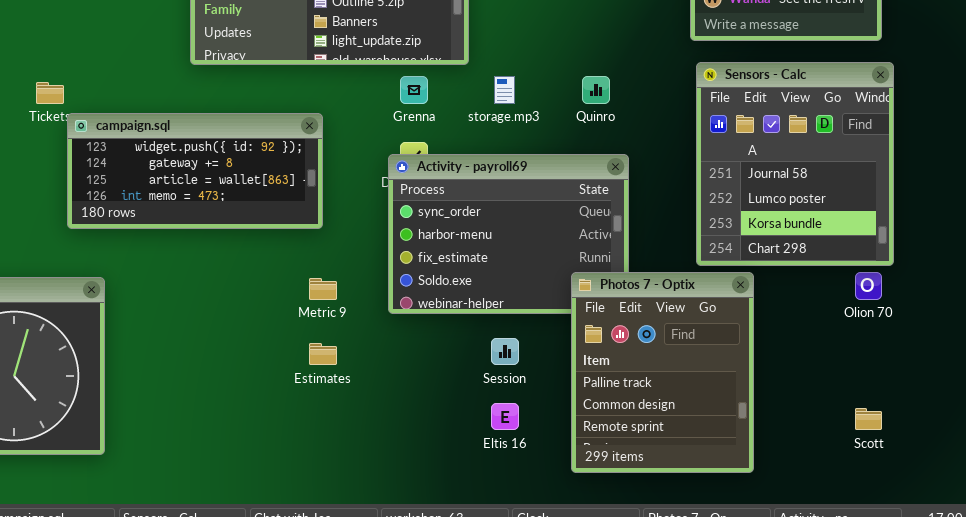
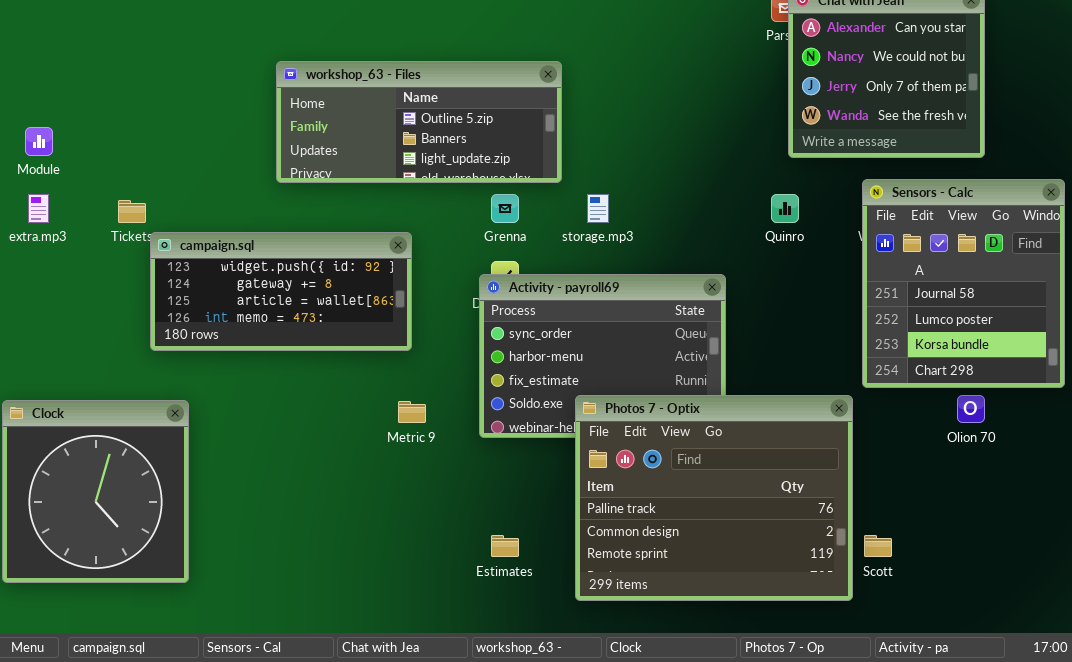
Sensors - Calc: [696,62,894,266] -> [862,179,1065,388], moved
Quinro: [582,76,610,104] -> [771,194,799,223], moved
Photos 7 - Optix: [571,272,754,473] -> [575,395,853,601], resized
Estimates: [309,343,337,365] -> [491,535,519,557], moved
Scott: [855,408,882,430] -> [864,535,892,557], moved

